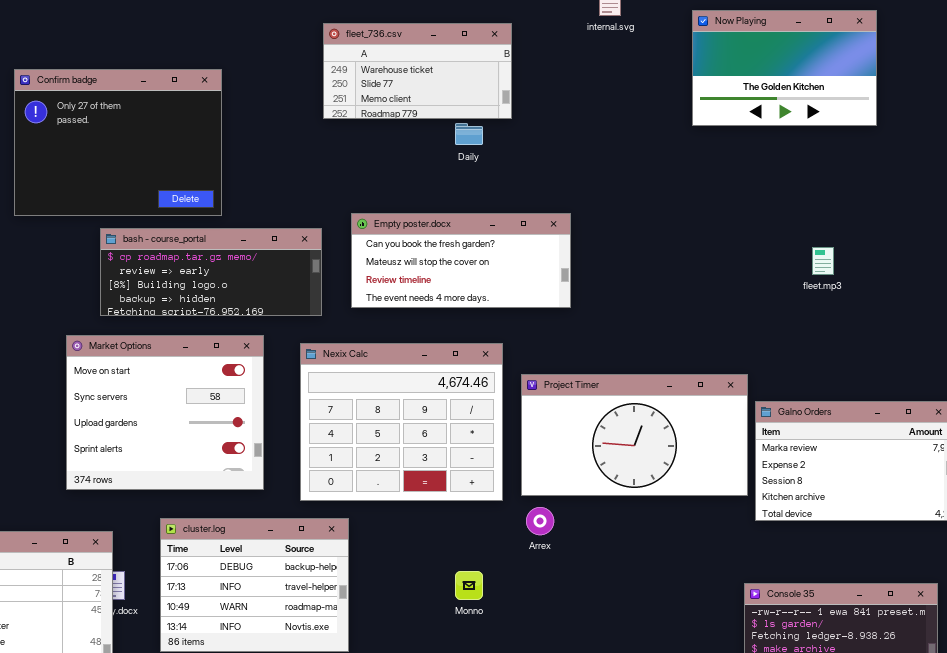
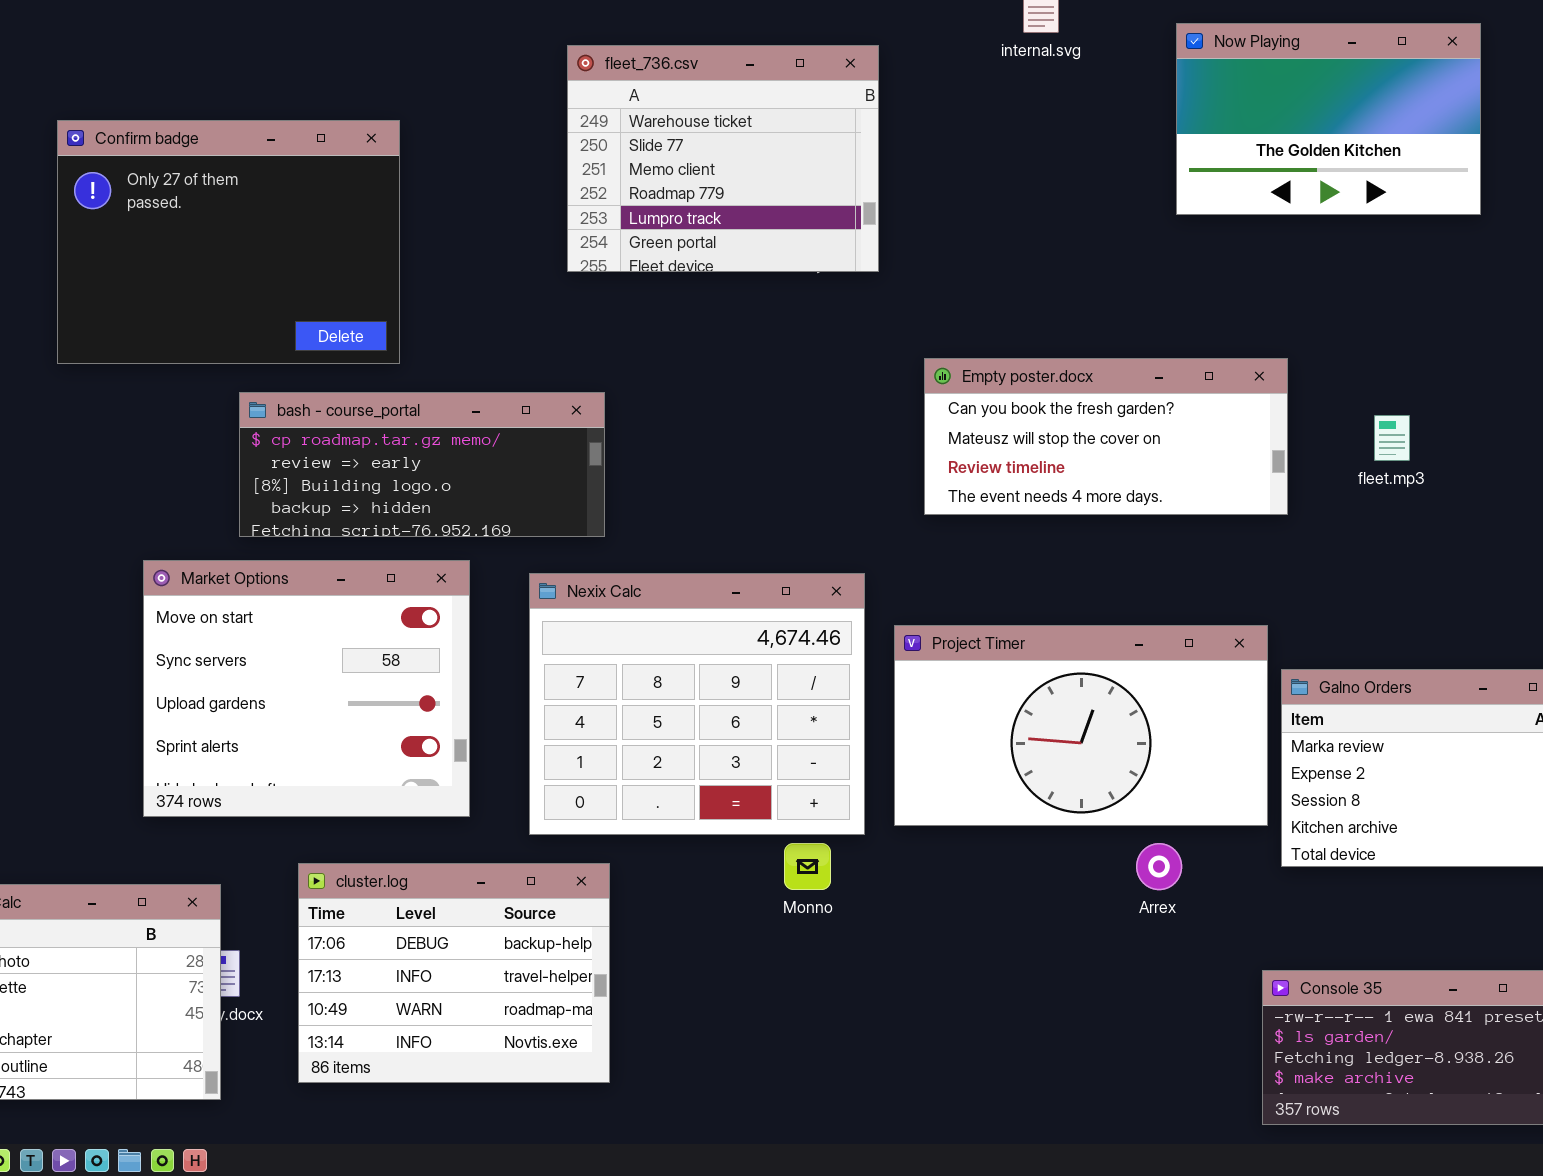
fleet_736.csv: [323,23,512,119] -> [567,45,879,272], resized
Empty poster.docx: [351,213,571,308] -> [924,358,1288,515], moved
bash - course_portal: [100,228,322,316] -> [239,392,605,537], moved
Arrex: [526,507,554,535] -> [1136,843,1182,890], moved
Monno: [455,571,483,600] -> [784,843,831,890], moved

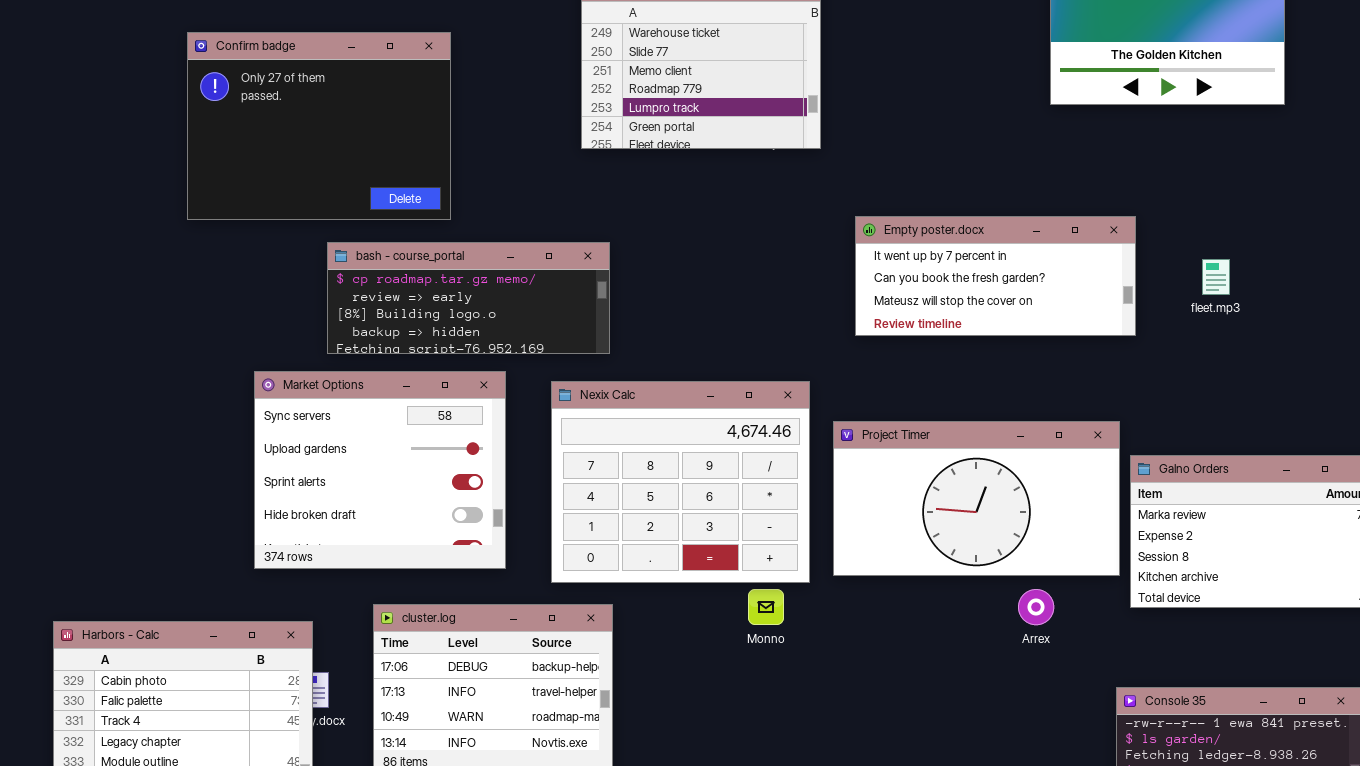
Empty poster.docx: [924,358,1288,515] -> [855,216,1136,336], scrolled up 1 row
Market Options: [143,560,470,817] -> [254,371,506,569], scrolled down 1 row

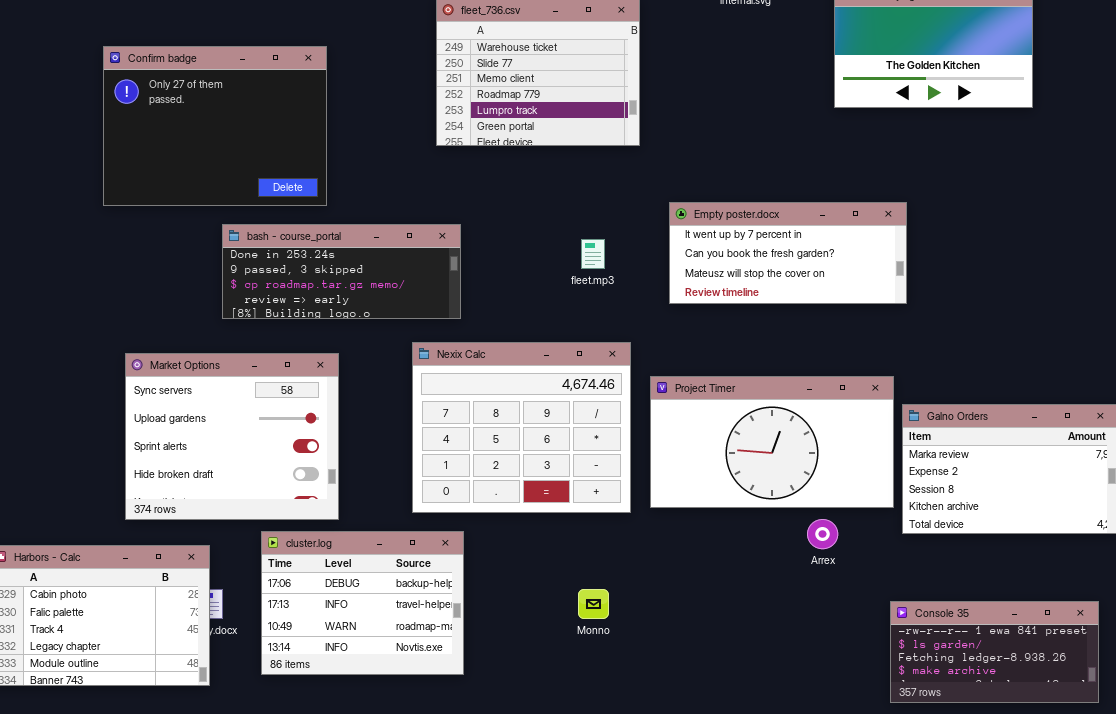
bash - course_portal: [327,242,610,354] -> [222,224,461,319], scrolled up 2 rows
fleet.mp3: [1202,259,1230,295] -> [581,239,605,269], moved
Market Options: [254,371,506,569] -> [125,353,339,520], moved
Monno: [748,589,784,625] -> [578,589,609,619], moved

